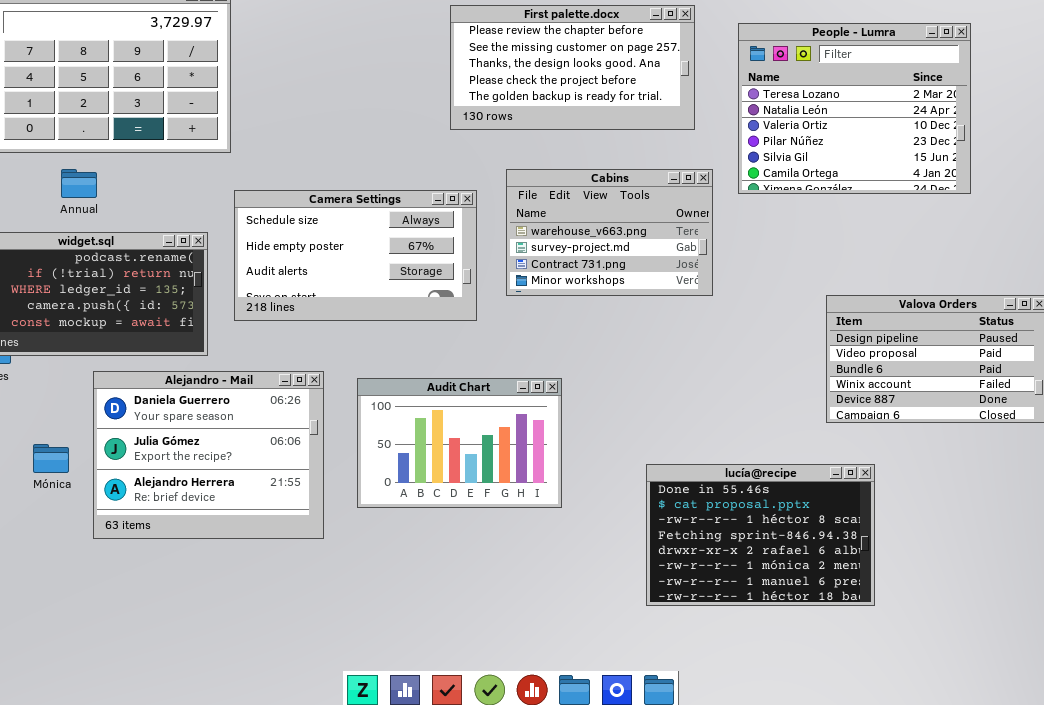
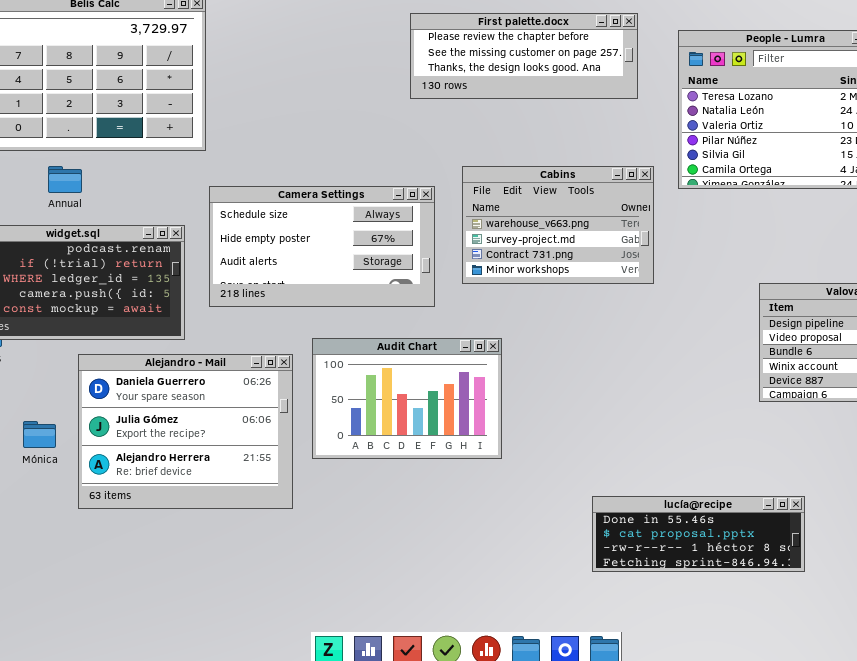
First palette.docx: [450,5,695,130] -> [410,13,638,99], resized
Audit Chart: [357,378,562,508] -> [312,338,502,459], moved
lucía@recipe: [646,464,875,606] -> [592,496,805,572], resized

